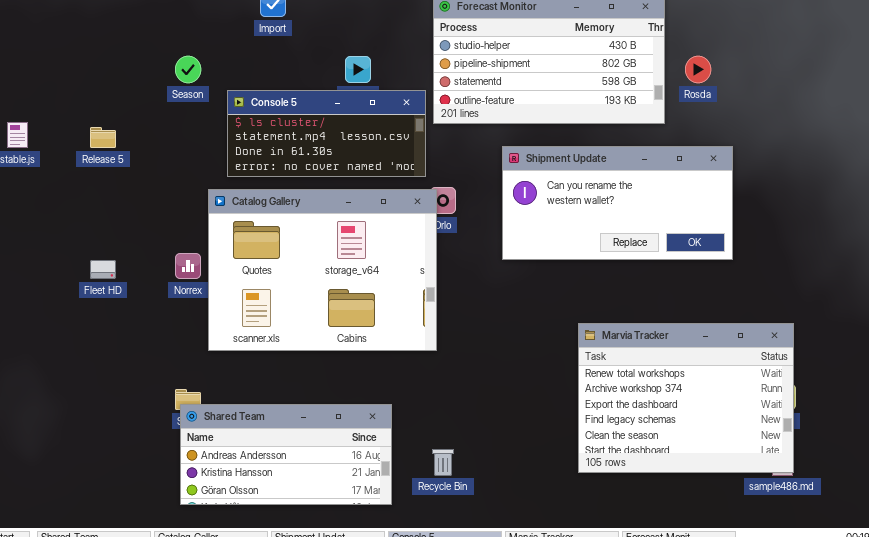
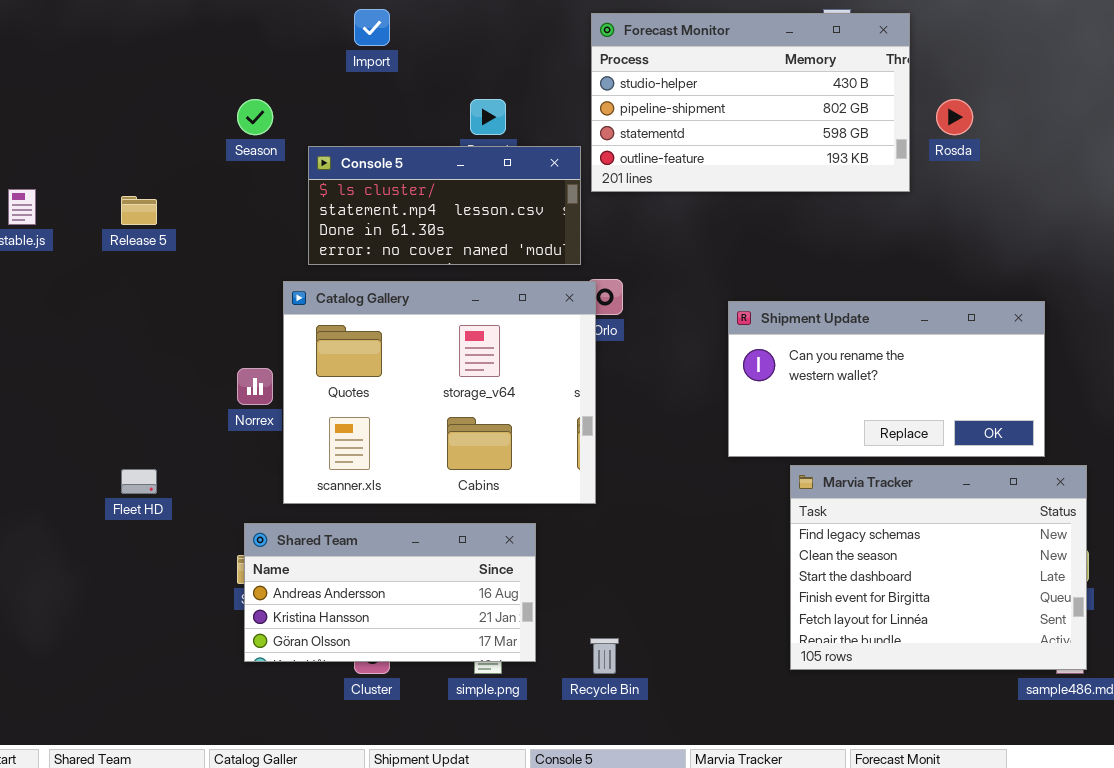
Shipment Update: [502,146,733,260] -> [728,301,1045,457], moved
Fleet HD: [90,260,116,279] -> [121,469,157,494], moved
Marvia Tracker: [578,323,794,473] -> [790,465,1087,670], scrolled down 3 rows
Shared Team: [180,404,392,505] -> [244,523,536,662], moved

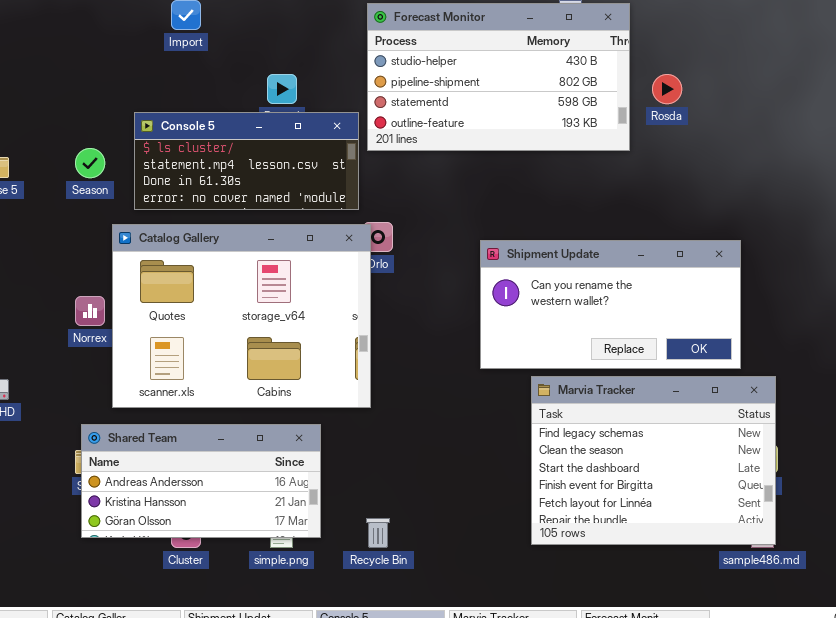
Season: [237,99,273,135] -> [75,148,105,178], moved

